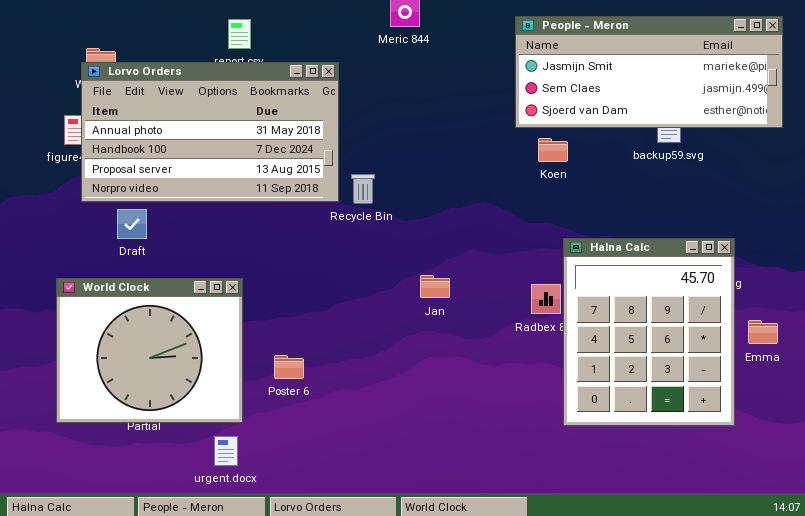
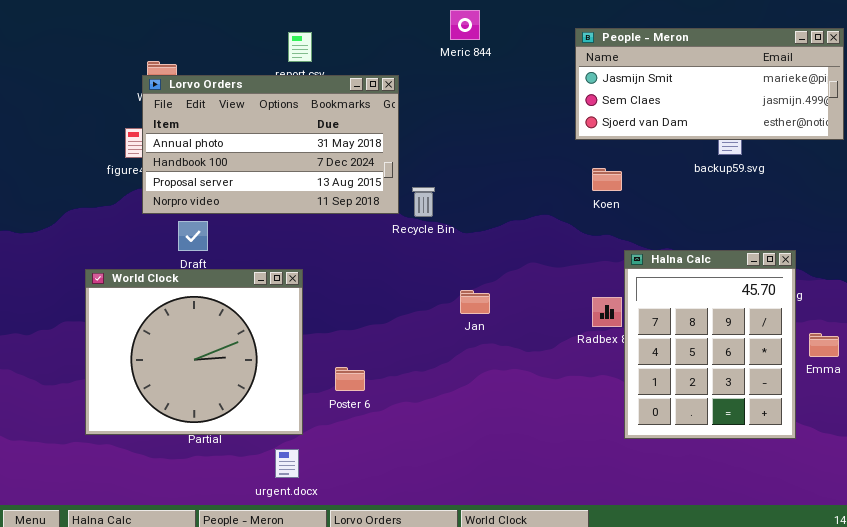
Koen: [538,138,568,162] -> [592,168,622,191], moved
Jan: [420,275,450,298] -> [460,290,490,314], moved
World Clock: [56,278,243,423] -> [85,269,303,435], resized

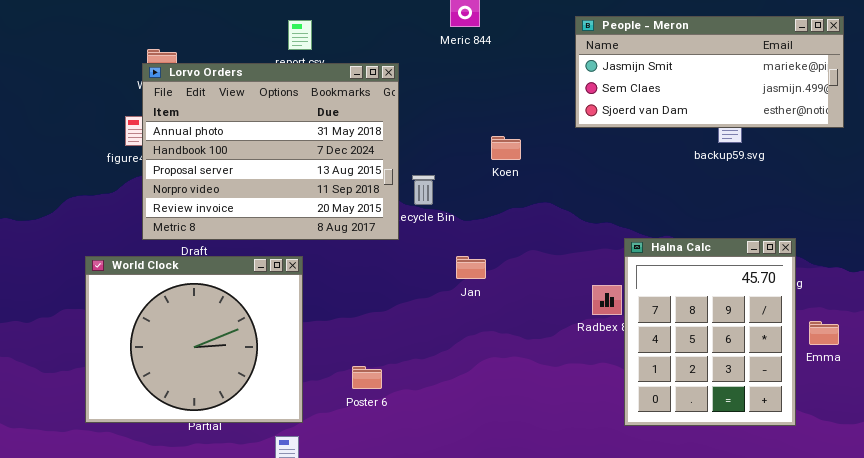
Lorvo Orders: [142,75,399,214] -> [142,63,399,240], resized
Koen: [592,168,622,191] -> [491,136,521,160], moved
Jan: [460,290,490,314] -> [456,256,486,279], moved
Poster 6: [335,367,365,391] -> [352,366,382,389], moved

